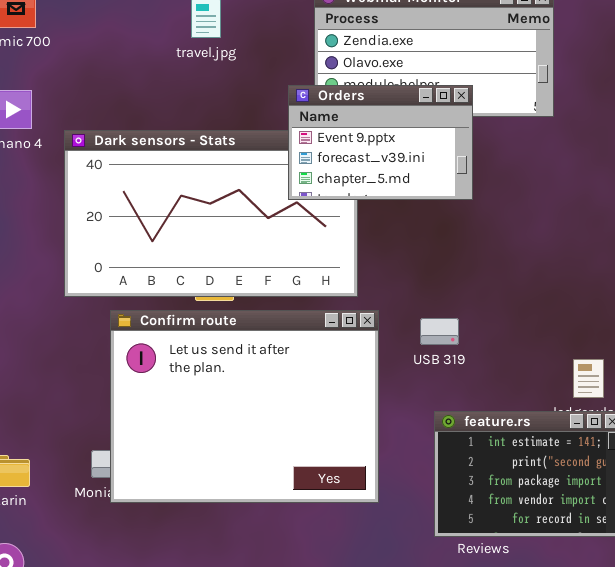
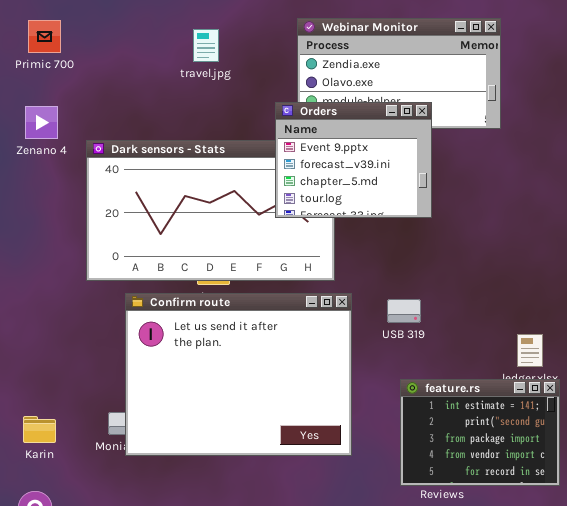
Orders: [288,85,473,200] -> [275,102,432,218], resized

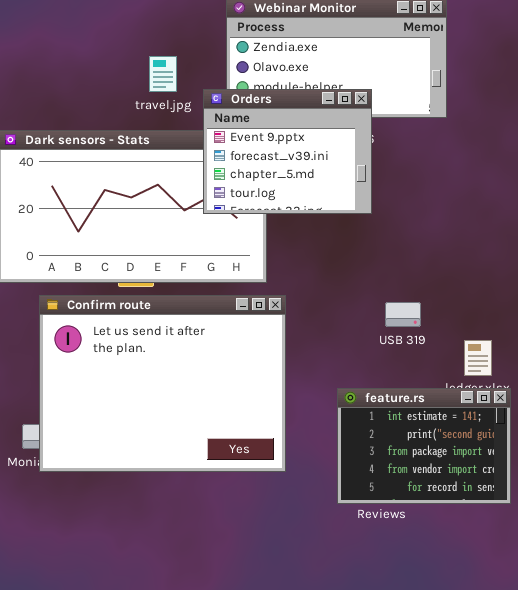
travel.jpg: [193,29,219,62] -> [149,56,177,92], moved
USB 319: [387,299,421,323] -> [385,302,421,327], moved

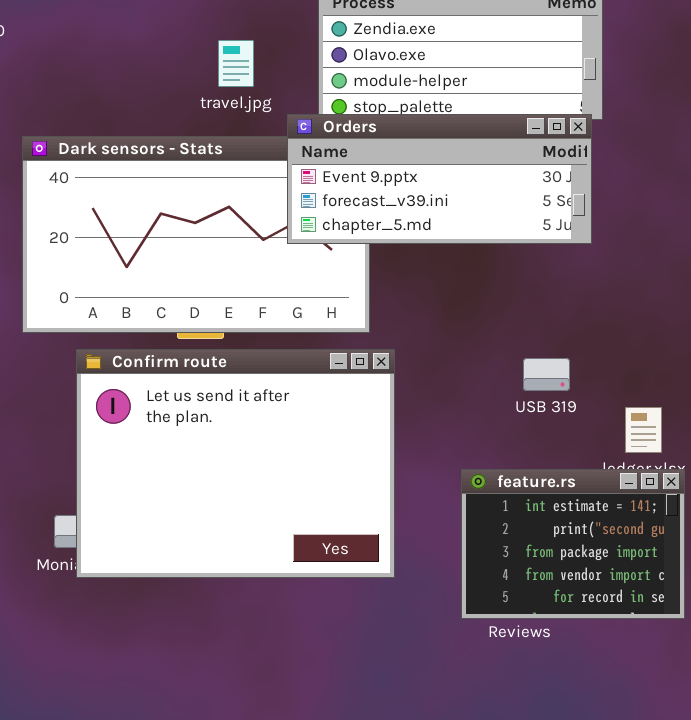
Orders: [203,89,372,214] -> [287,114,592,244], resized

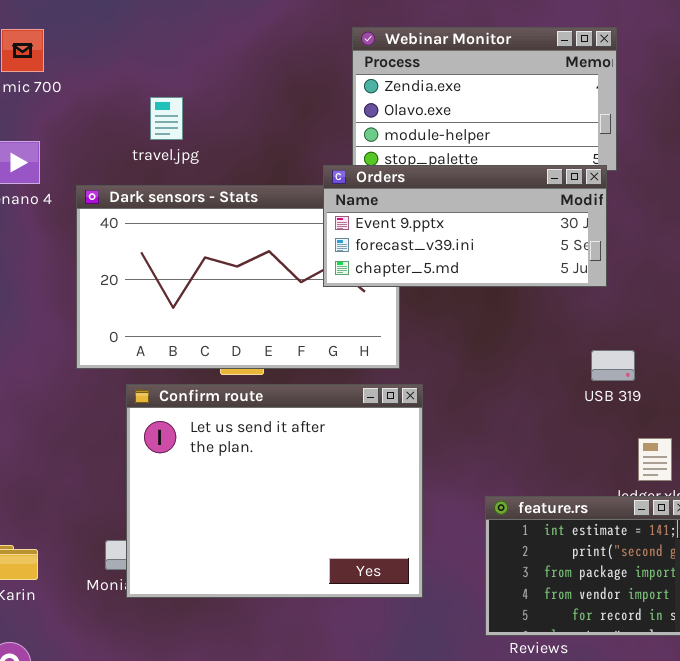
travel.jpg: [218,40,254,87] -> [150,97,183,140], moved
USB 319: [523,358,570,391] -> [591,350,635,381], moved

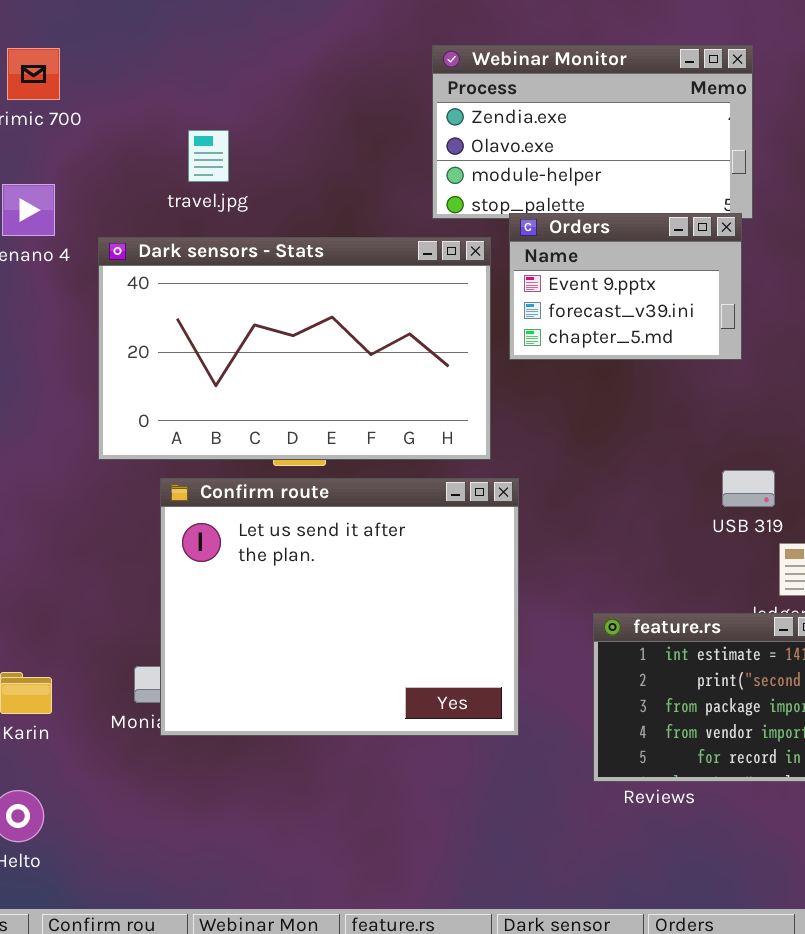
Orders: [323,165,607,287] -> [509,213,742,360], resized
USB 319: [591,350,635,381] -> [722,470,775,507], moved

